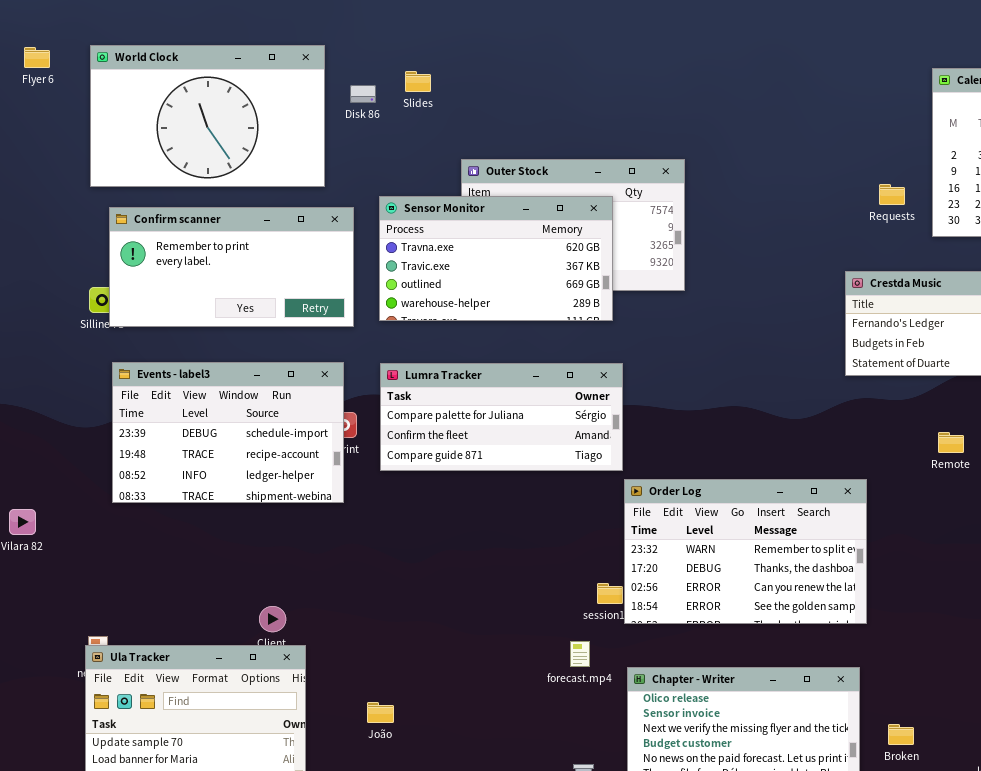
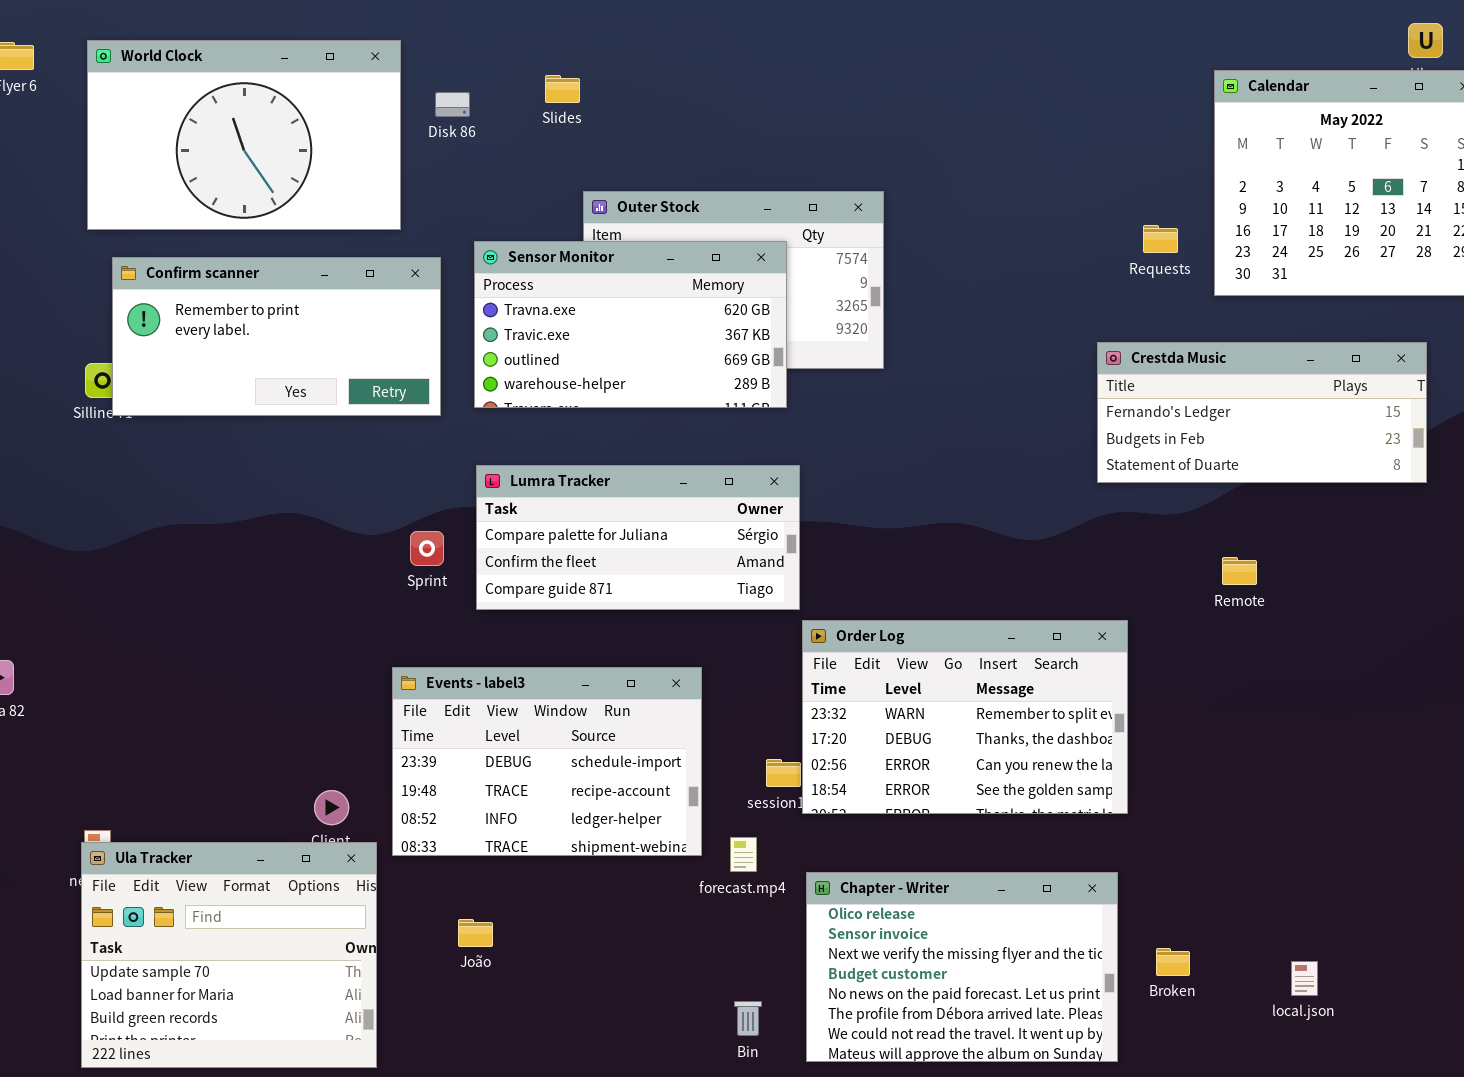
Slides: [405,71,431,92] -> [545,75,580,103], moved
Events - label3: [112,362,344,503] -> [392,667,702,856], moved

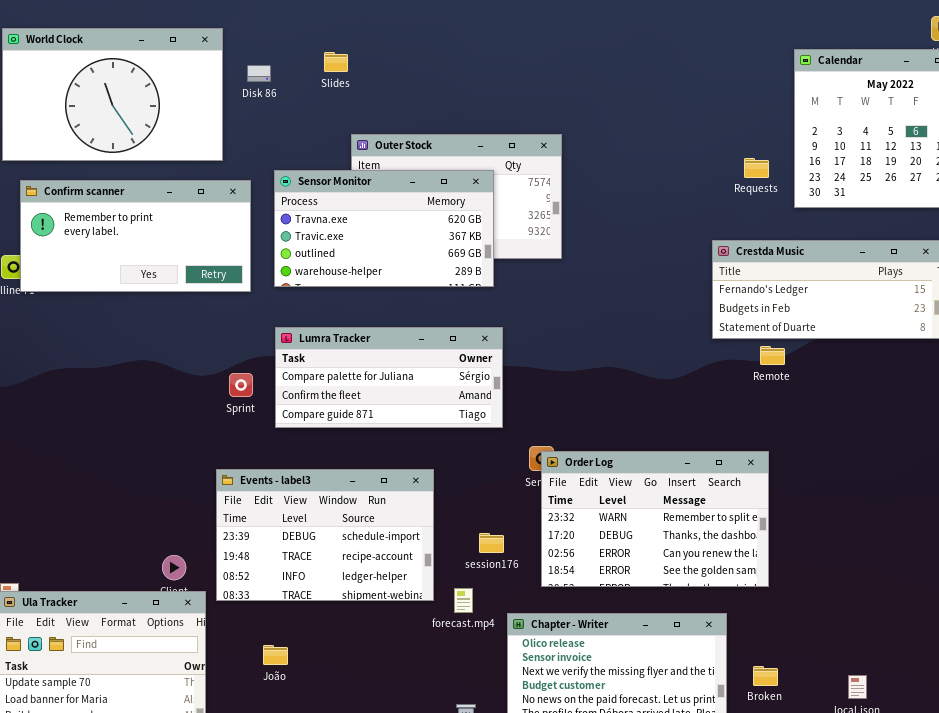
Remote: [1222,557,1257,585] -> [760,346,785,365], moved
Order Log: [802,620,1128,814] -> [541,451,769,587], moved

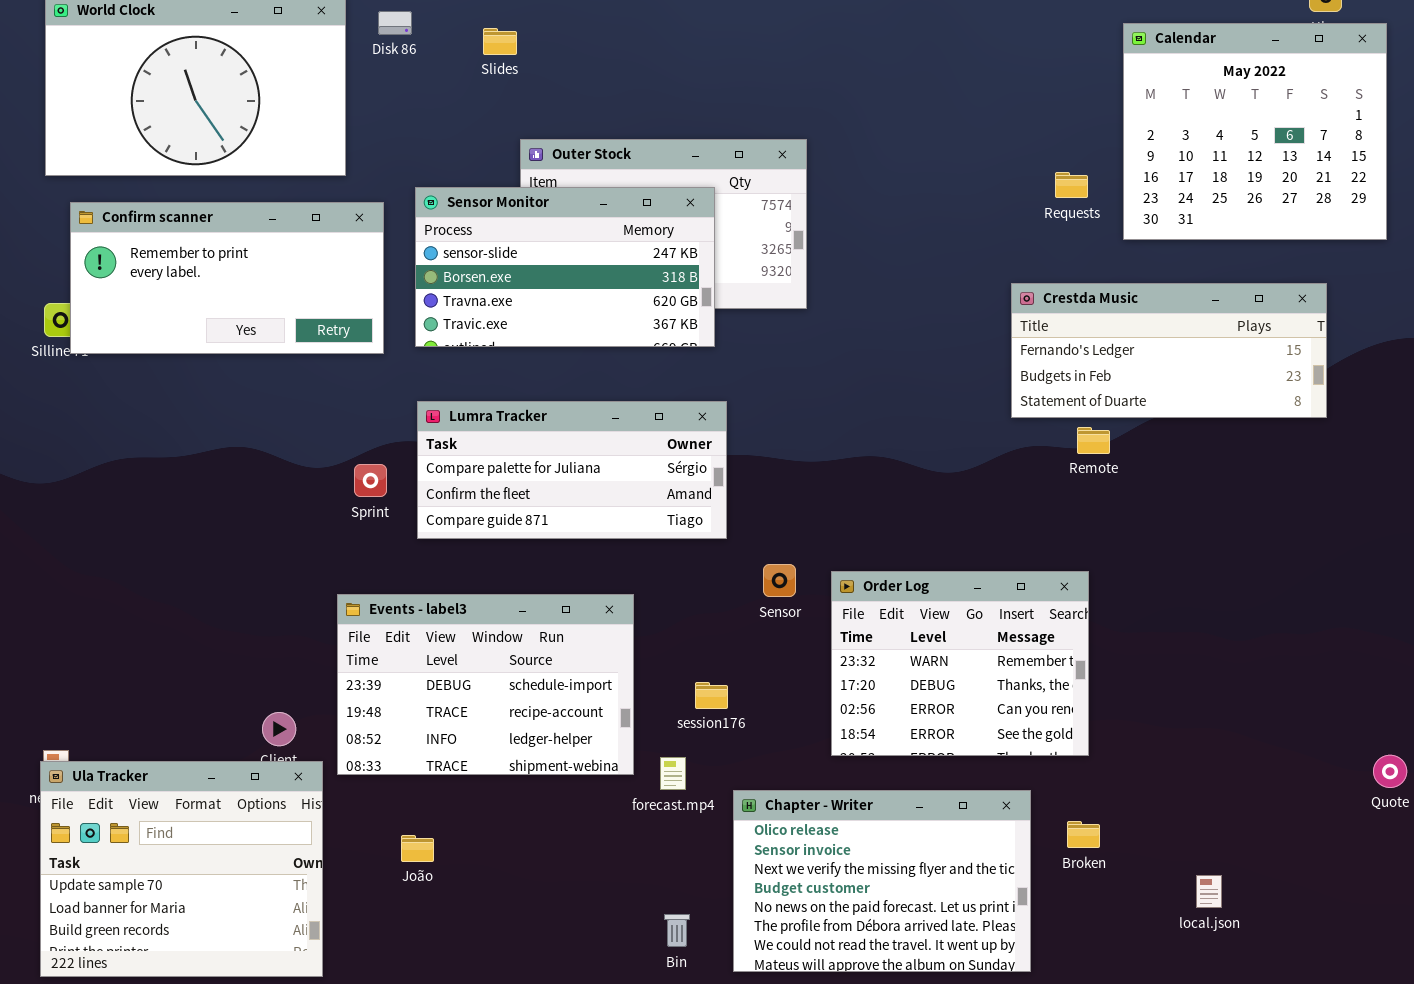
Disk 86: [247,65,271,82] -> [378,11,412,35], moved
Sensor Monitor: [274,170,494,287] -> [415,187,715,347], scrolled up 2 rows
Order Log: [541,451,769,587] -> [831,571,1089,756], resized
Broken: [753,666,778,686] -> [1067,821,1100,848], moved

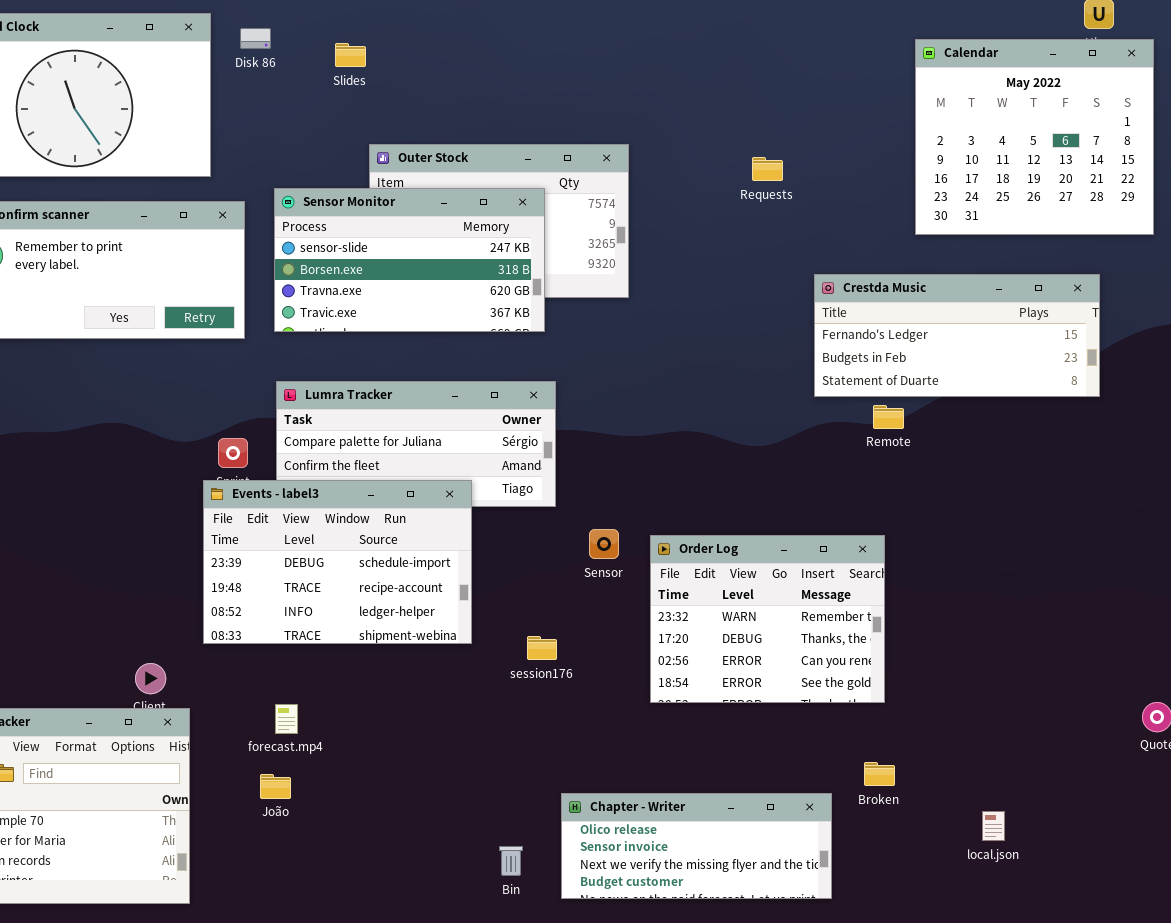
Requests: [1055,172,1088,198] -> [752,157,783,181], moved
Events - label3: [337,594,634,775] -> [203,480,472,644], moved
forecast.mp4: [660,757,686,790] -> [275,704,298,734], moved
Chapter - Writer: [733,790,1031,972] -> [561,793,832,899], resized

